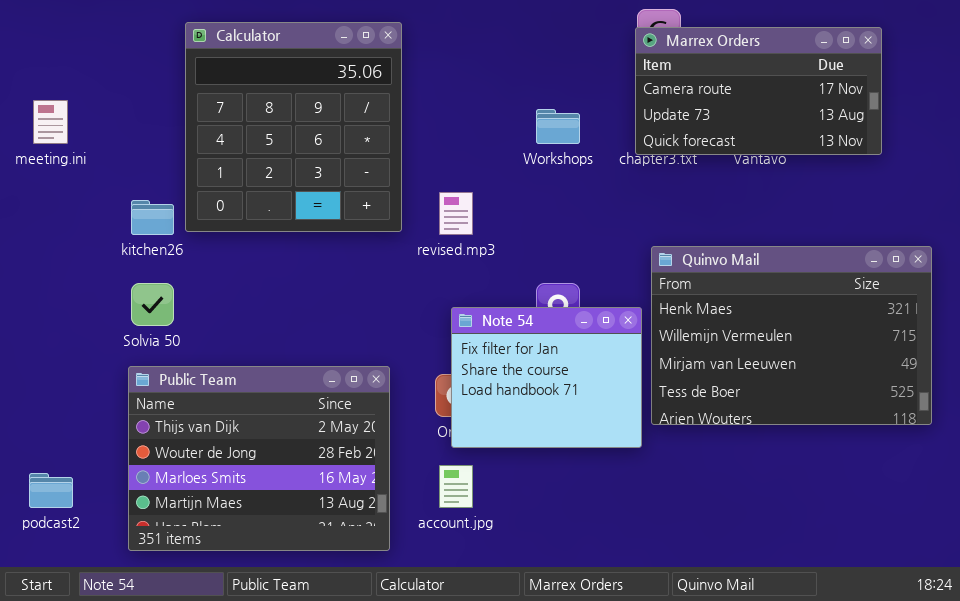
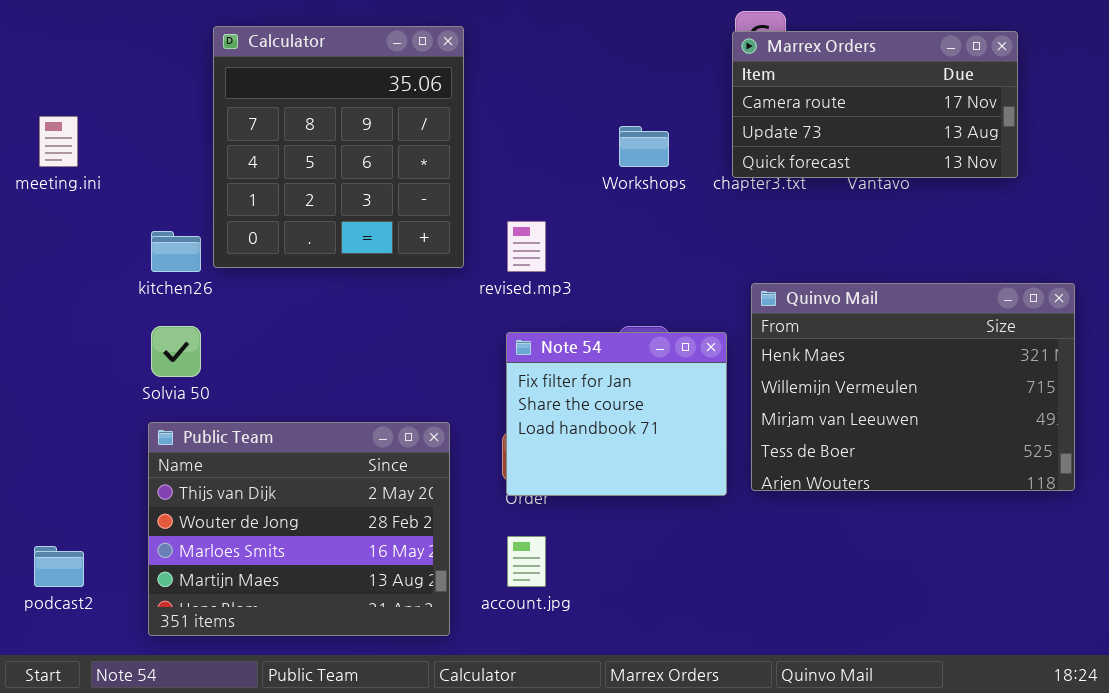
Note 54: [451,307,642,448] -> [506,332,727,496], moved

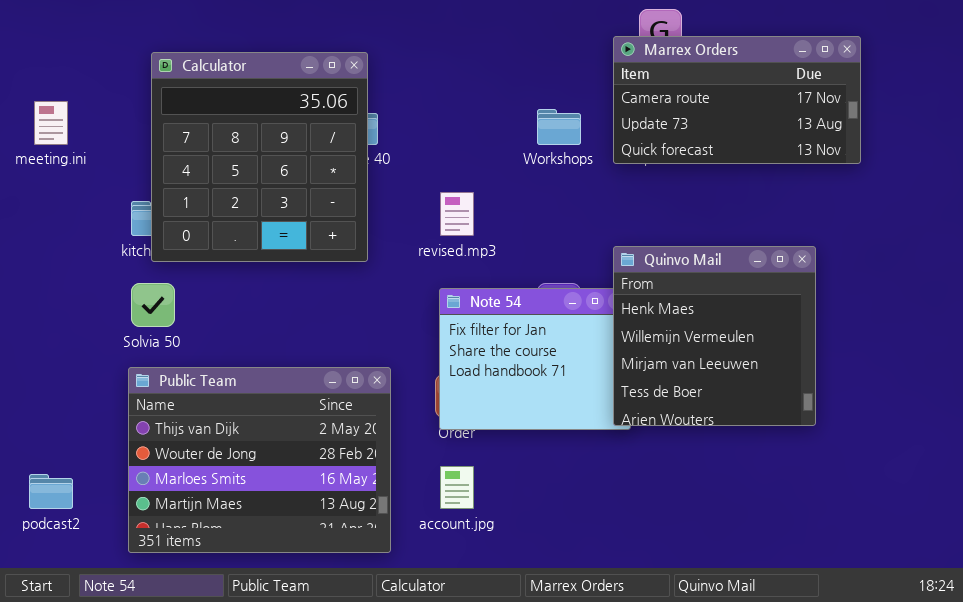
Calculator: [213,26,464,268] -> [151,52,368,262], moved
Marrex Orders: [732,31,1018,178] -> [613,36,861,164], moved
Quinvo Mail: [751,283,1075,491] -> [613,246,816,426], moved, resized

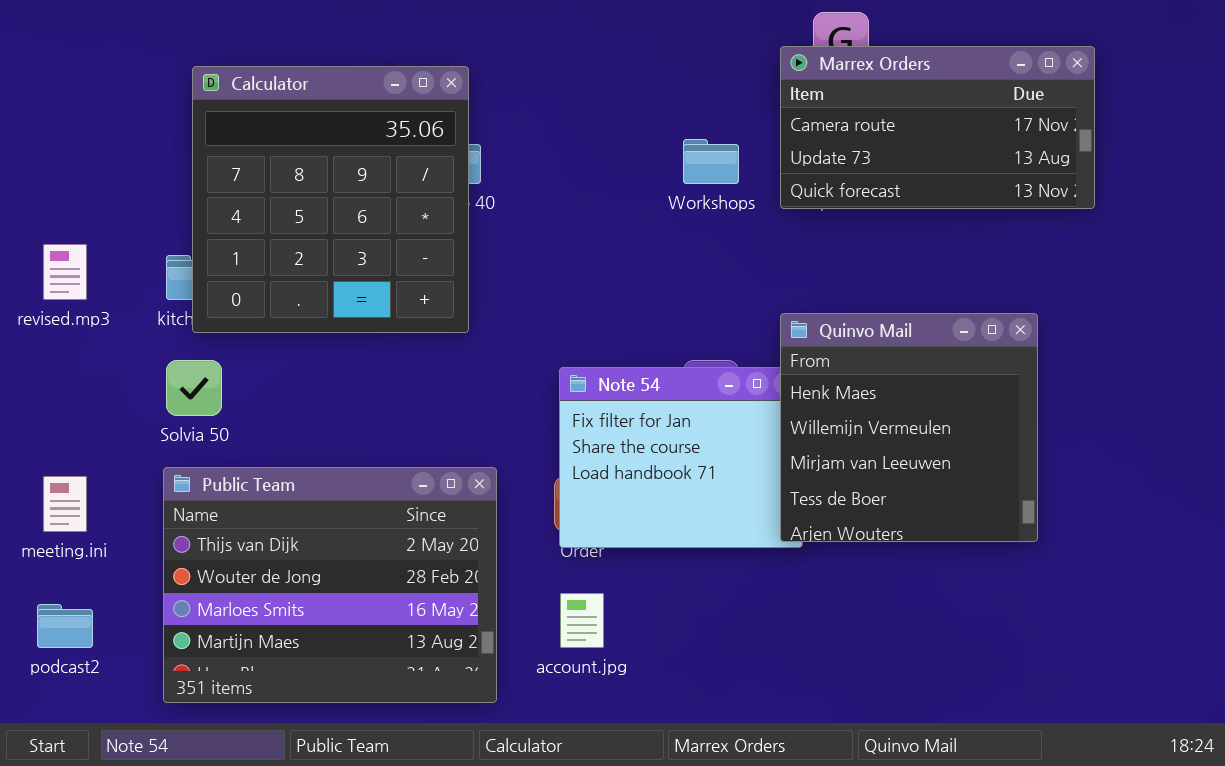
meeting.ini: [34,101,68,145] -> [43,476,87,532], moved
revised.mp3: [440,192,474,236] -> [43,244,87,300], moved

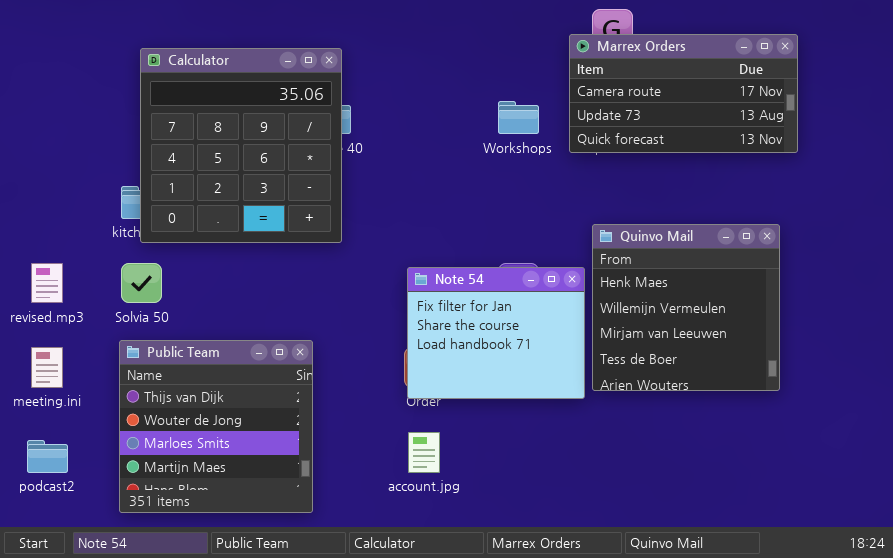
revised.mp3: [43,244,87,300] -> [31,263,63,303], moved
Quinvo Mail: [780,313,1038,542] -> [592,224,780,391], moved
Public Team: [163,467,497,703] -> [119,340,313,513], resized

